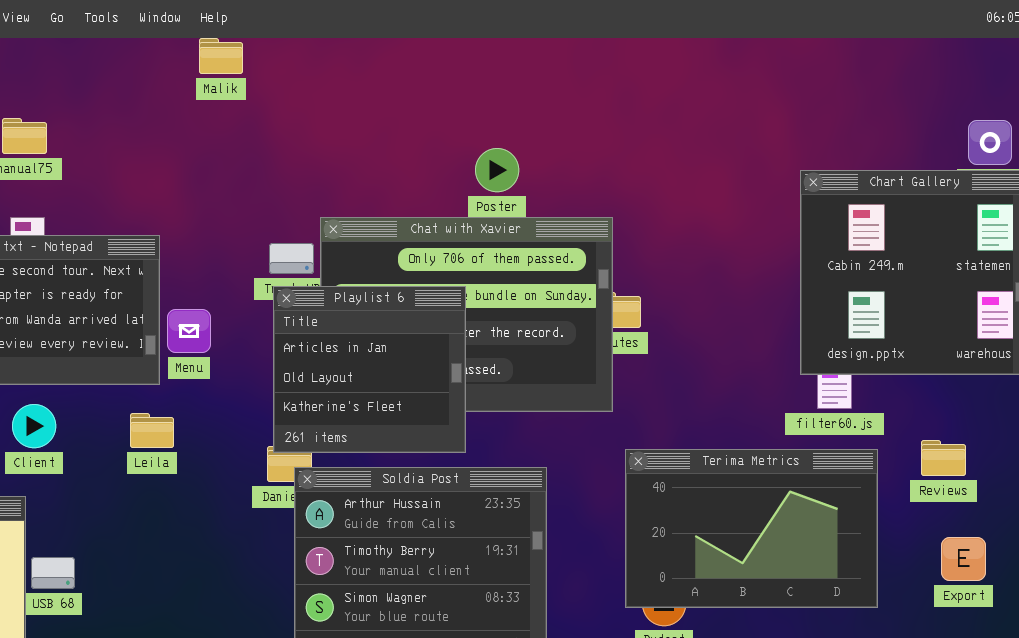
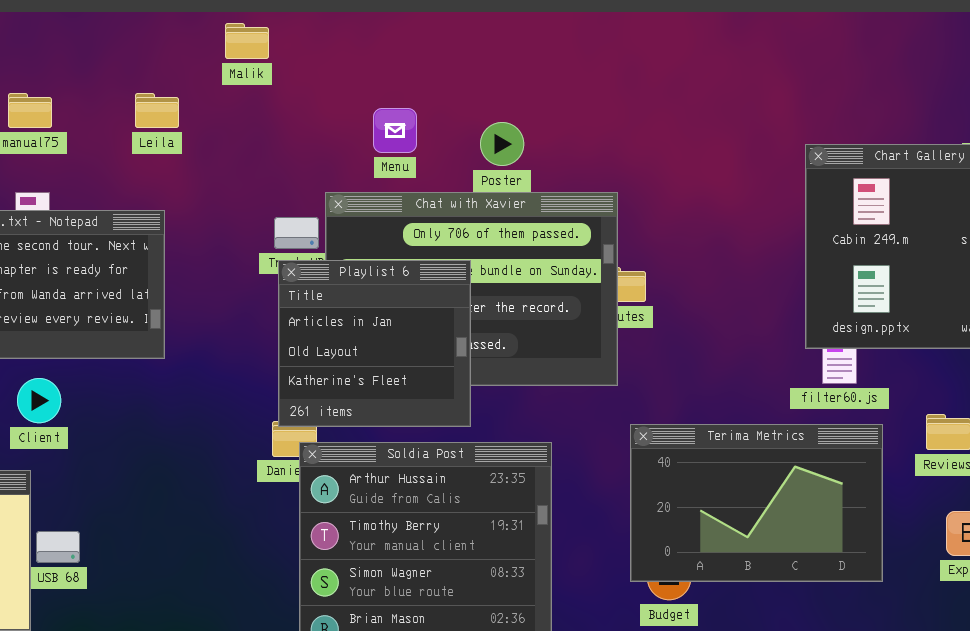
Malik: [199,38,243,74] -> [225,23,269,59], moved
Menu: [167,309,211,353] -> [373,108,417,153], moved
Leila: [130,413,174,448] -> [135,93,179,128], moved

